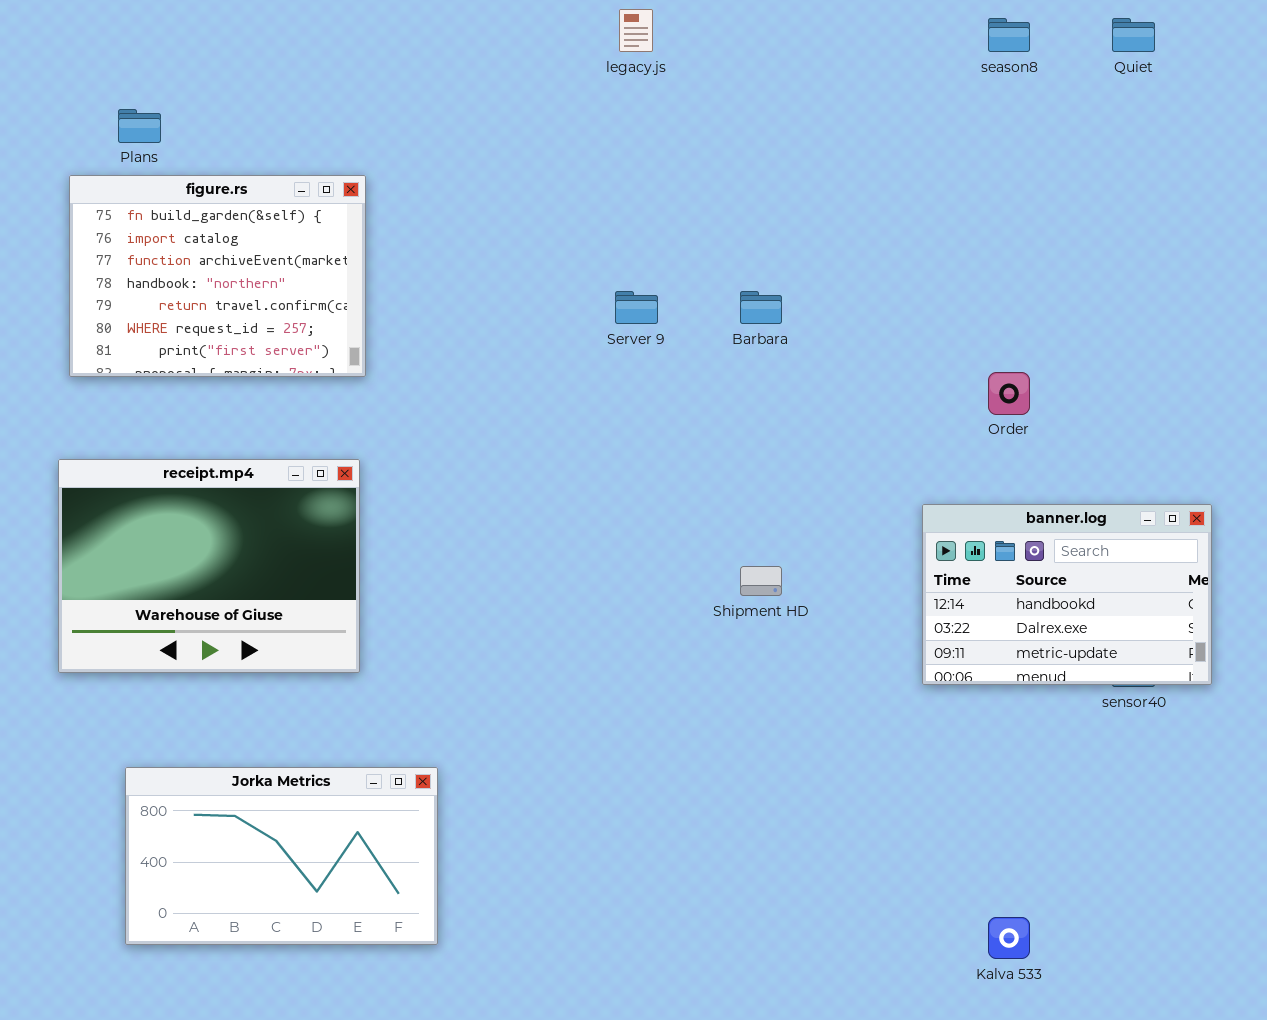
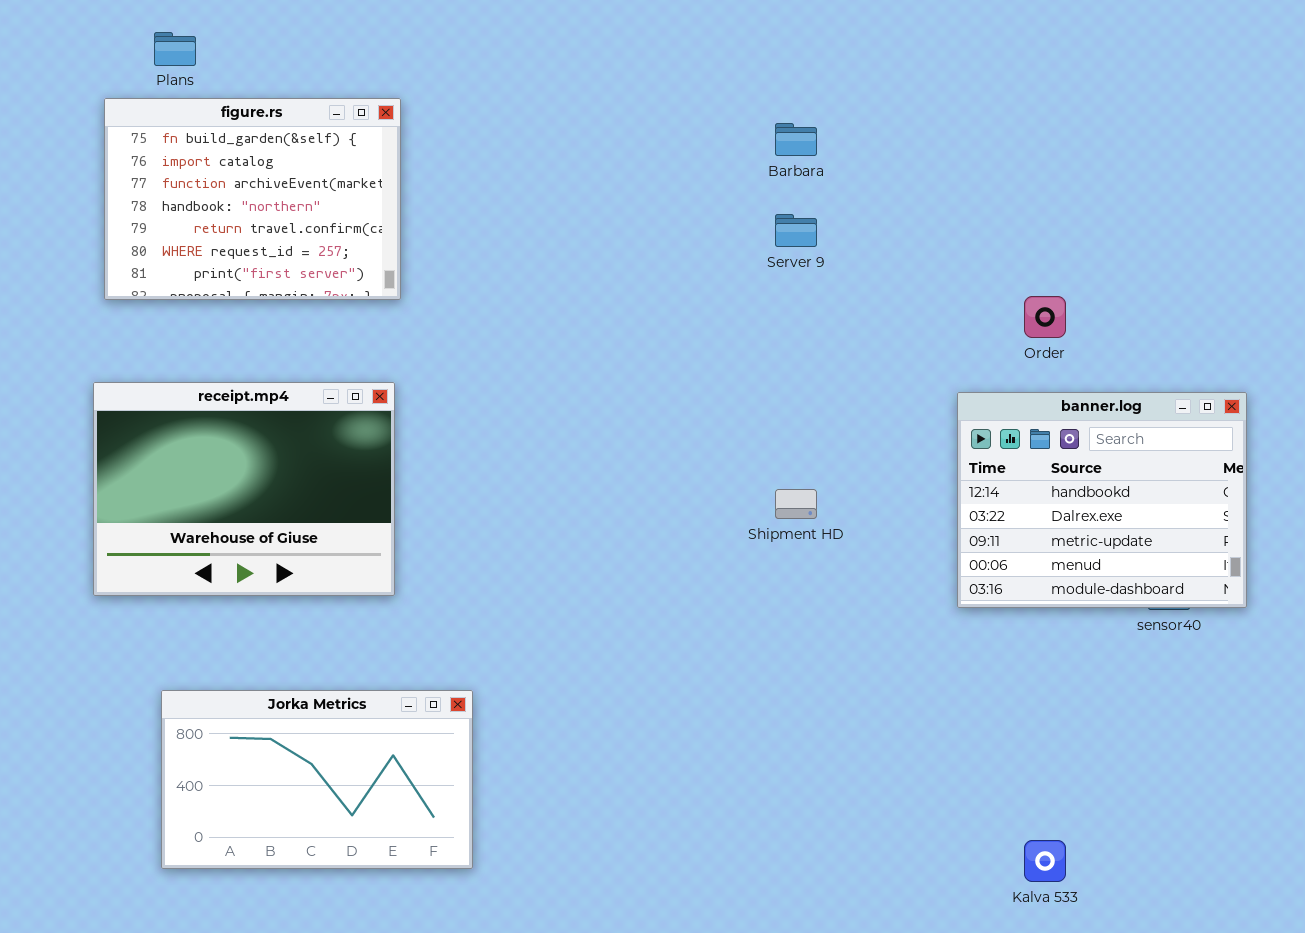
Server 9: [615,291,658,324] -> [775,214,817,247], moved
Barbara: [740,291,782,324] -> [775,123,817,156], moved
banner.log: [922,504,1212,685] -> [957,392,1247,608], resized

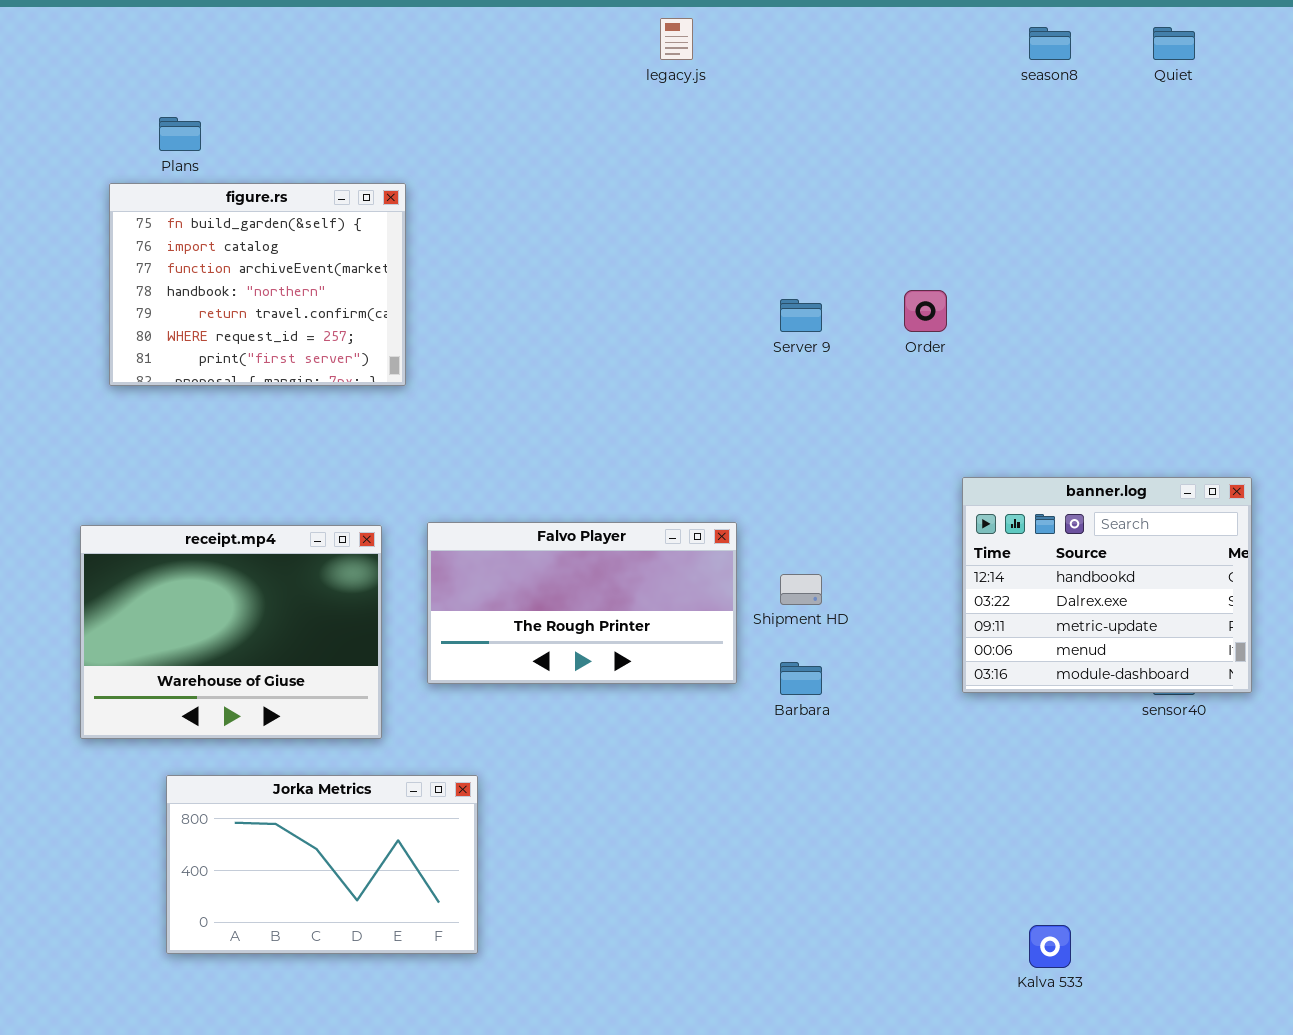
Barbara: [775,123,817,156] -> [780,662,822,695], moved
Order: [1024,296,1066,338] -> [904,290,947,332], moved
receipt.mp4: [93,382,395,596] -> [80,525,382,739], moved
Falvo Player: none -> [427,522,737,684], opened

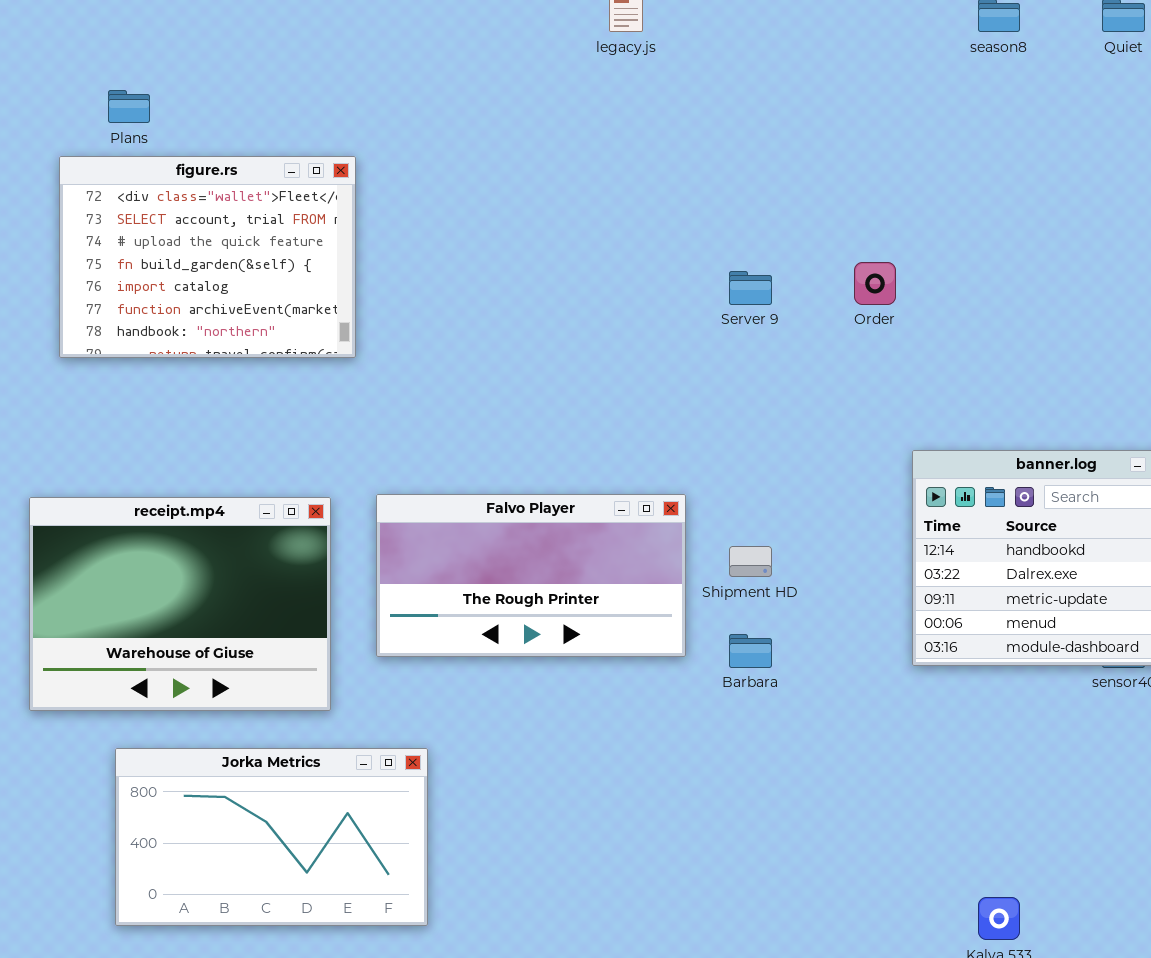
figure.rs: [109,183,406,386] -> [59,156,356,358], scrolled up 3 rows

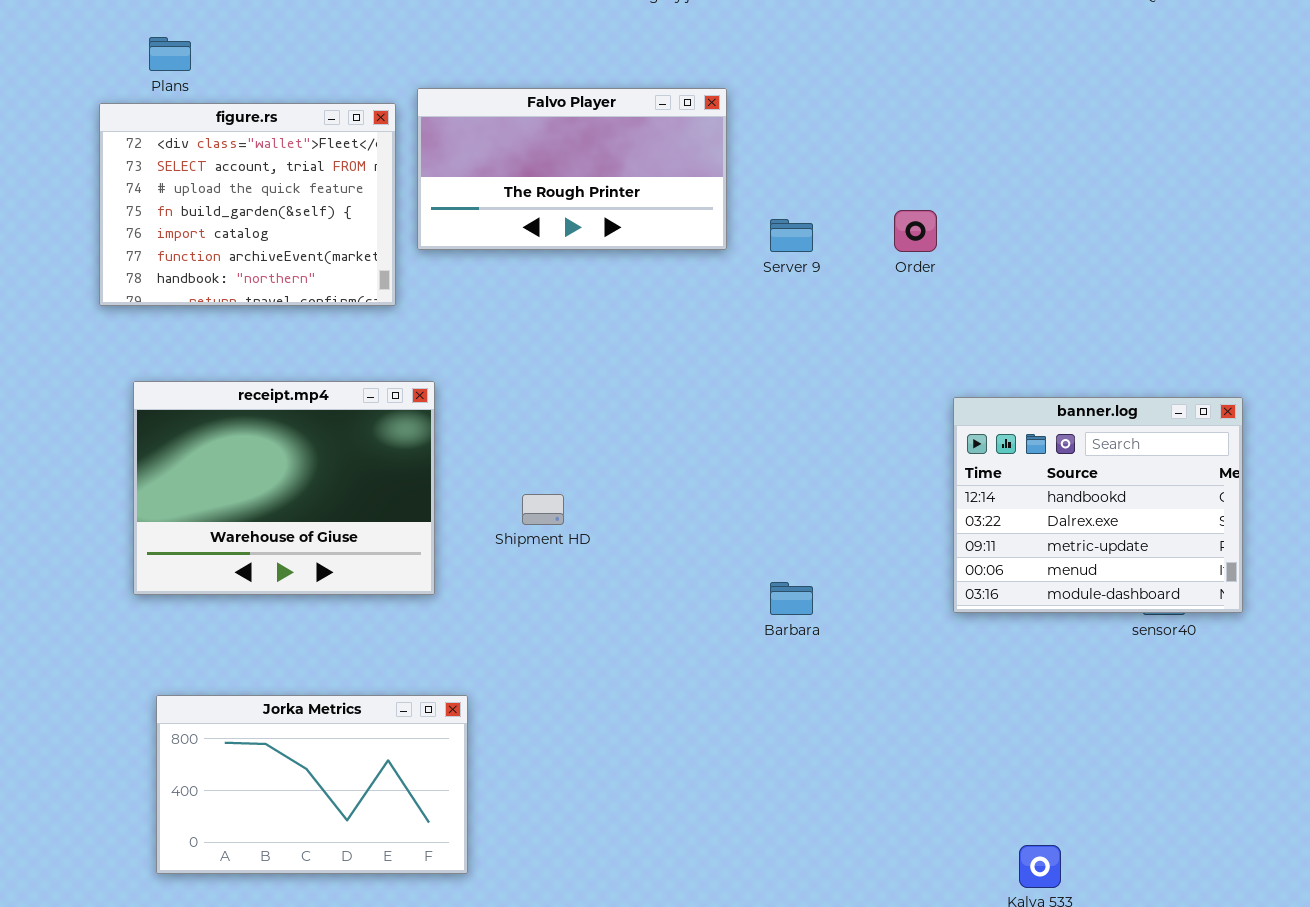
Falvo Player: [376,494,686,657] -> [417,88,727,250], moved
receipt.mp4: [29,497,331,711] -> [133,381,435,595], moved
Shipment HD: [729,546,772,577] -> [522,494,564,525], moved

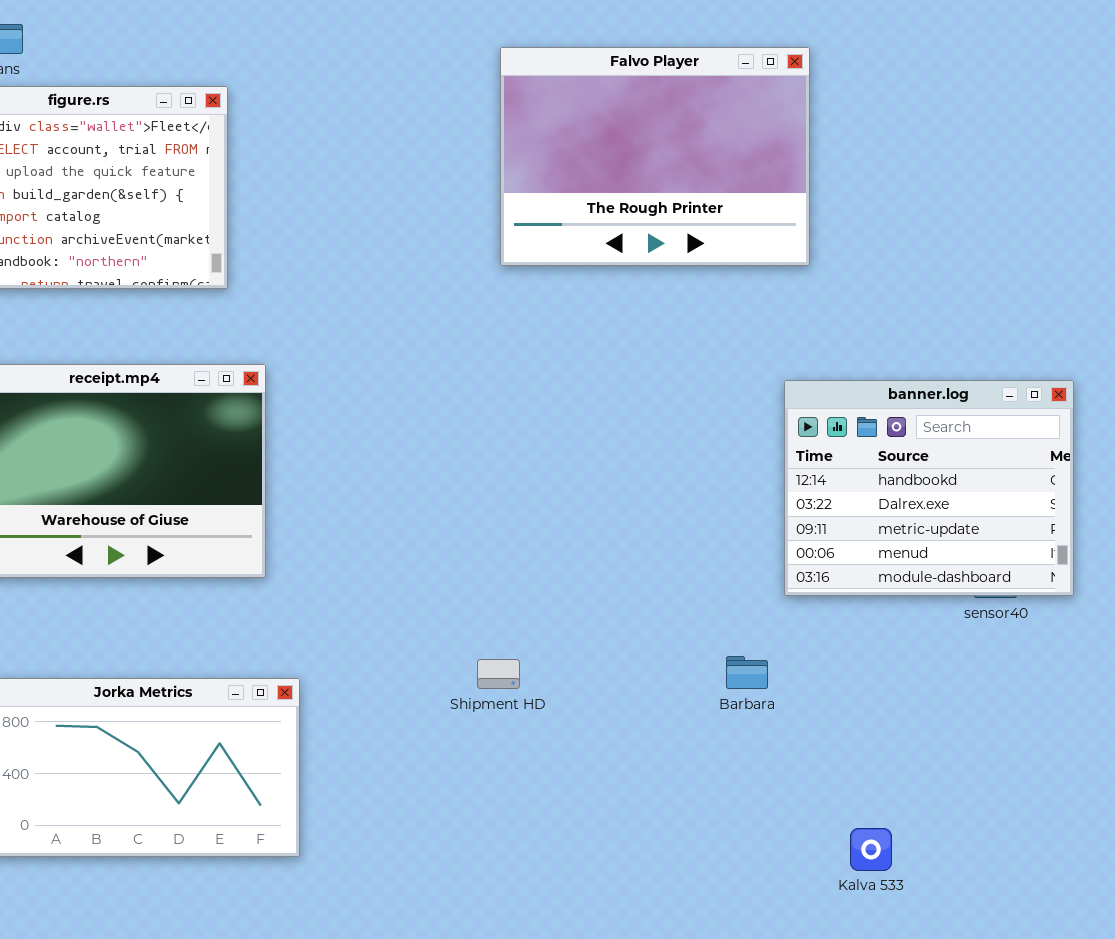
Falvo Player: [417,88,727,250] -> [500,47,810,266], moved, resized
Shipment HD: [522,494,564,525] -> [477,659,520,689], moved
Barbara: [770,582,813,615] -> [726,656,768,689], moved

